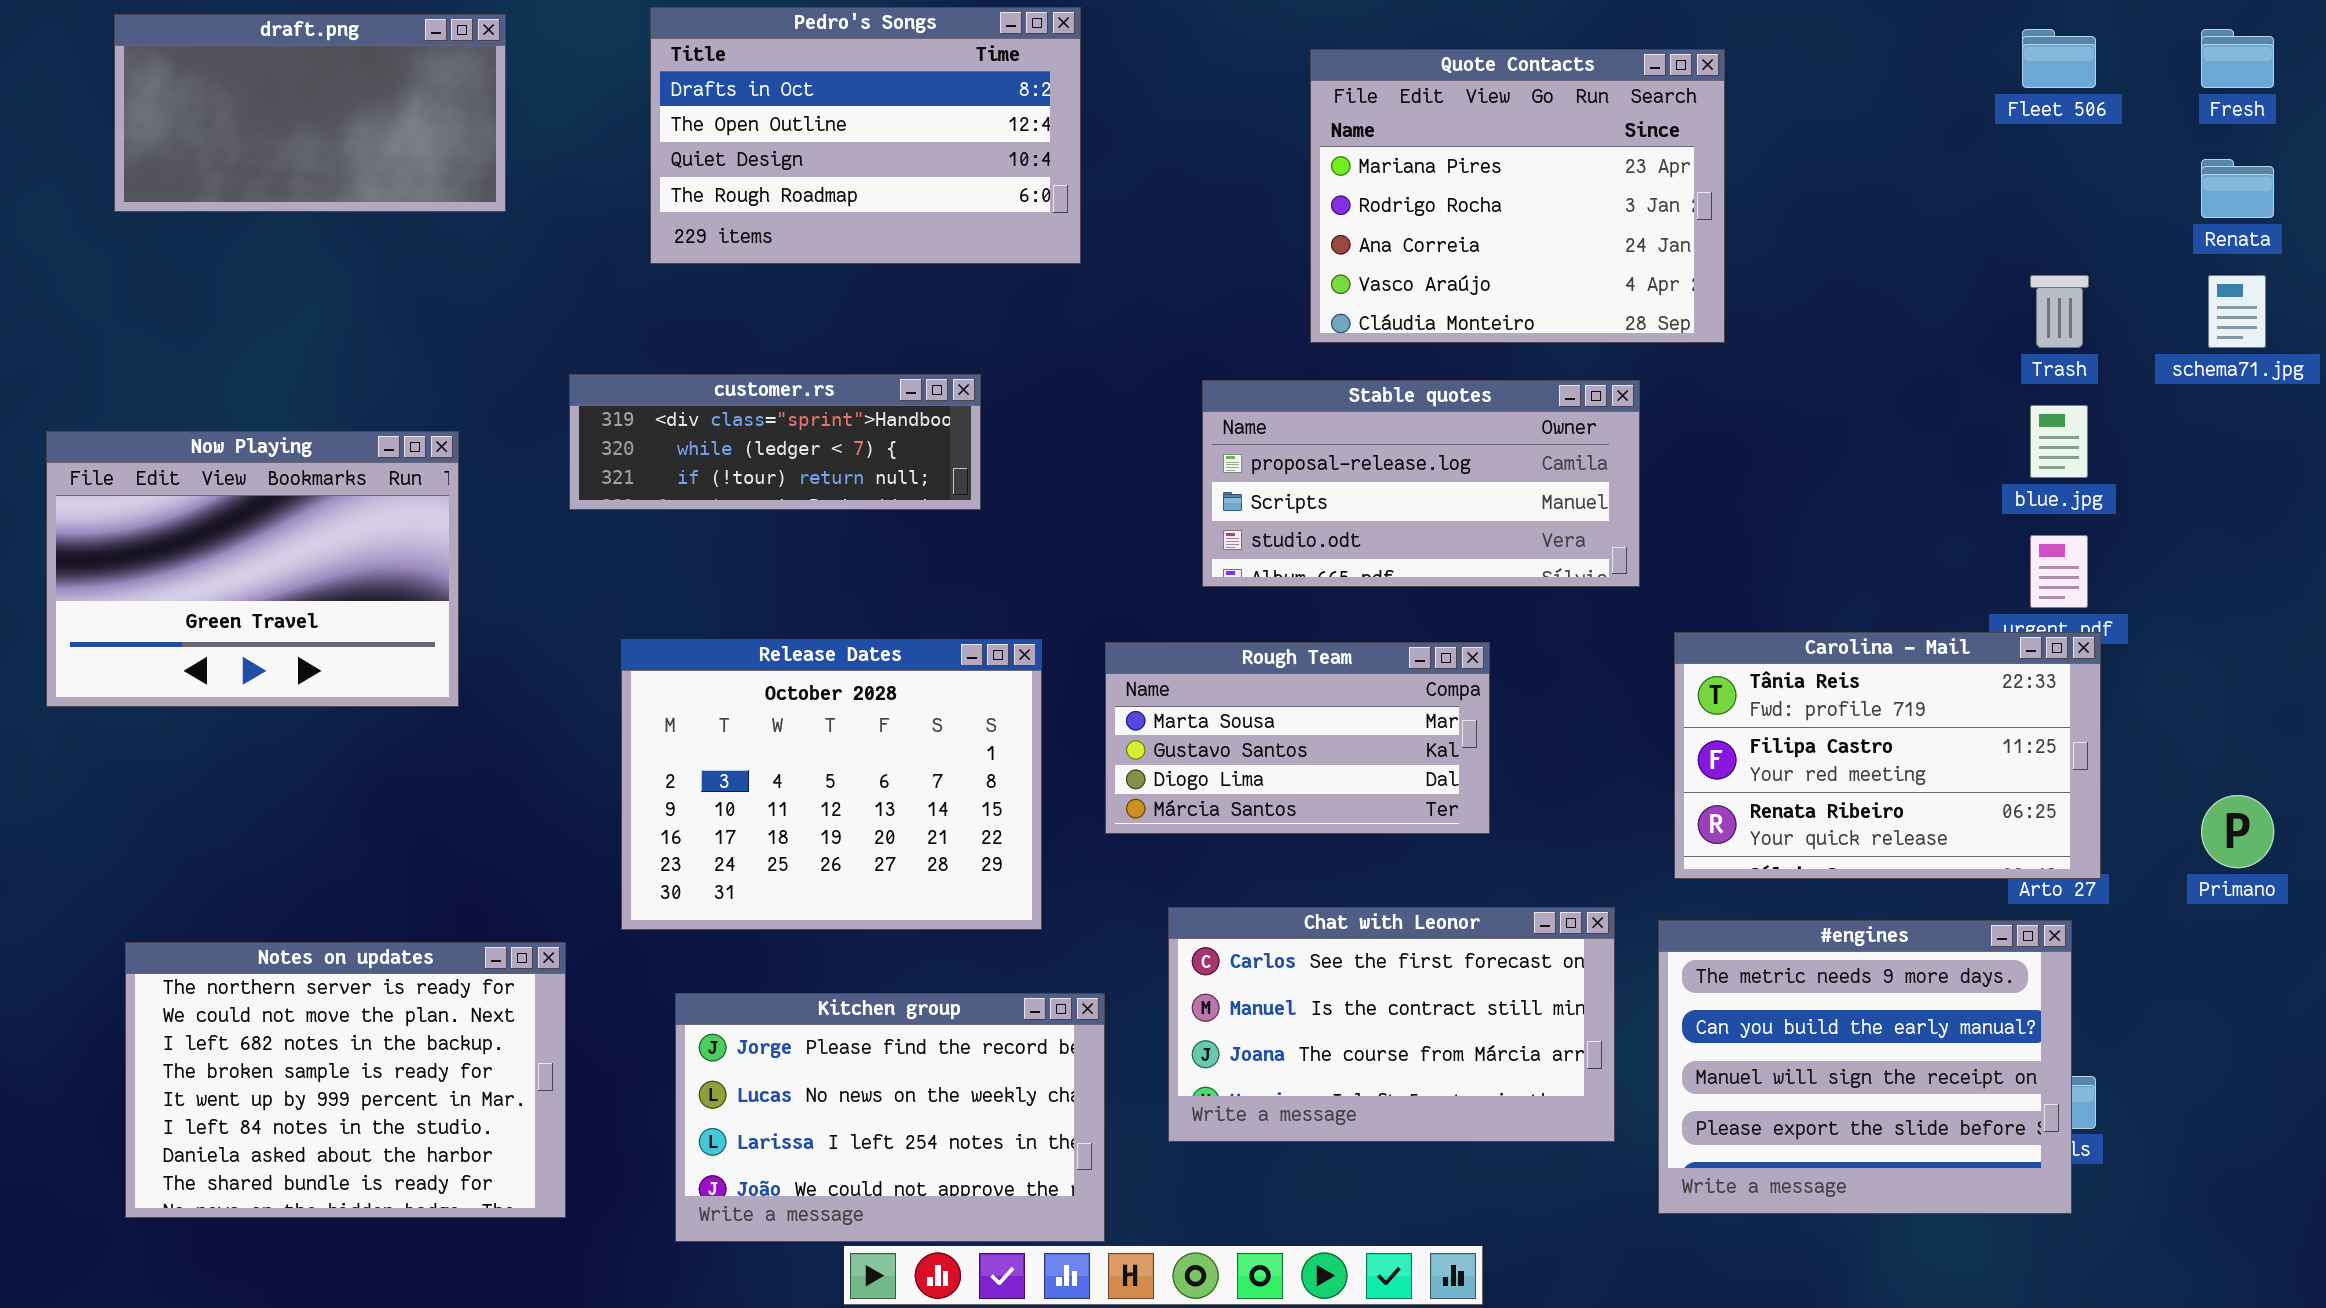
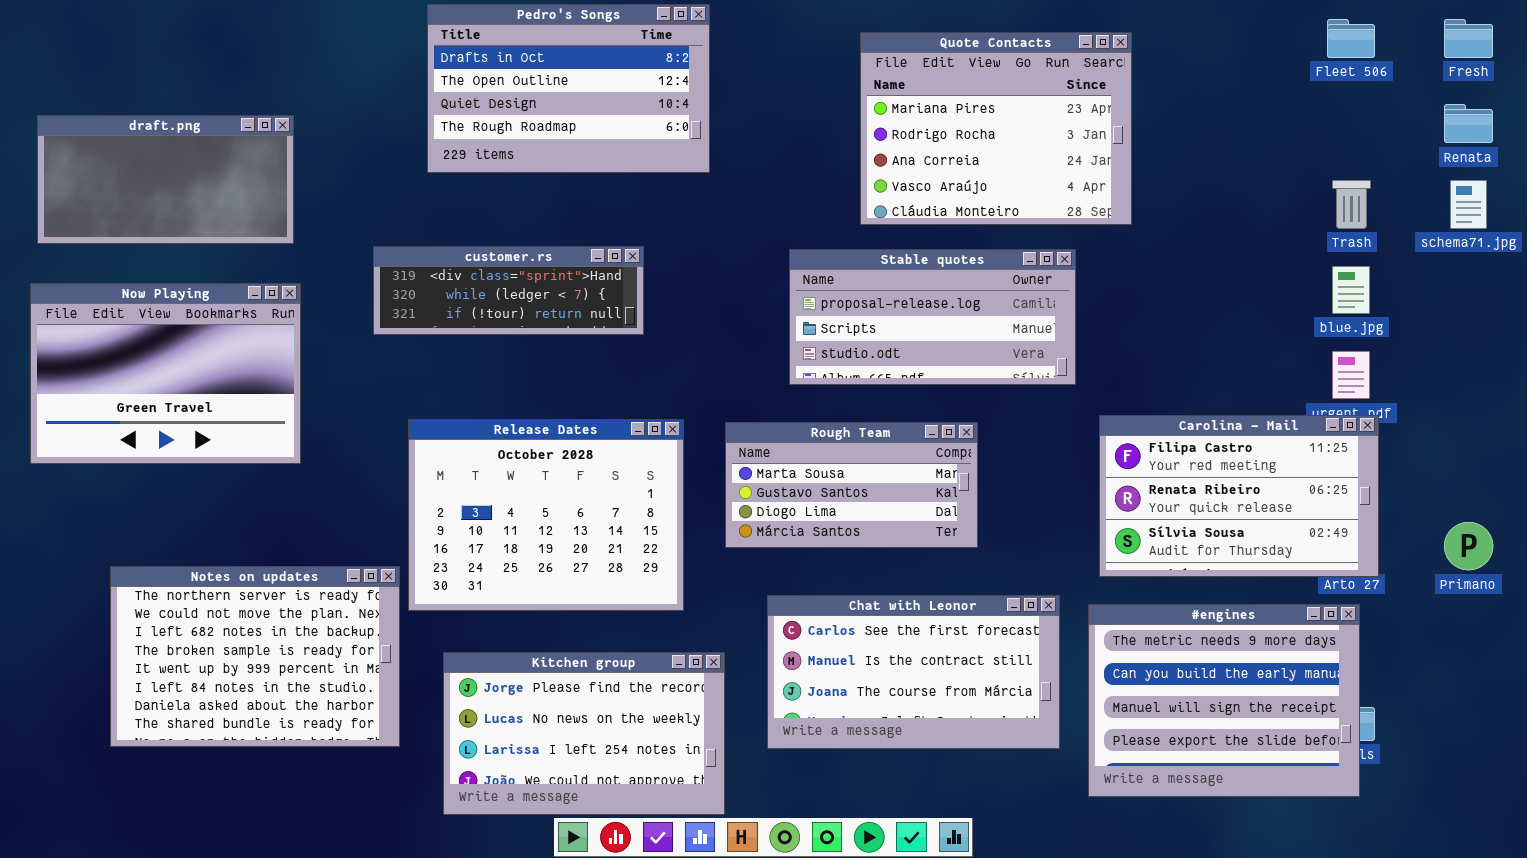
draft.png: [114,14,506,212] -> [37,115,294,244], moved
Carolina - Mail: [1674,632,2101,879] -> [1099,415,1379,577], scrolled down 1 row
Notes on updates: [125,942,566,1218] -> [110,566,400,747], moved

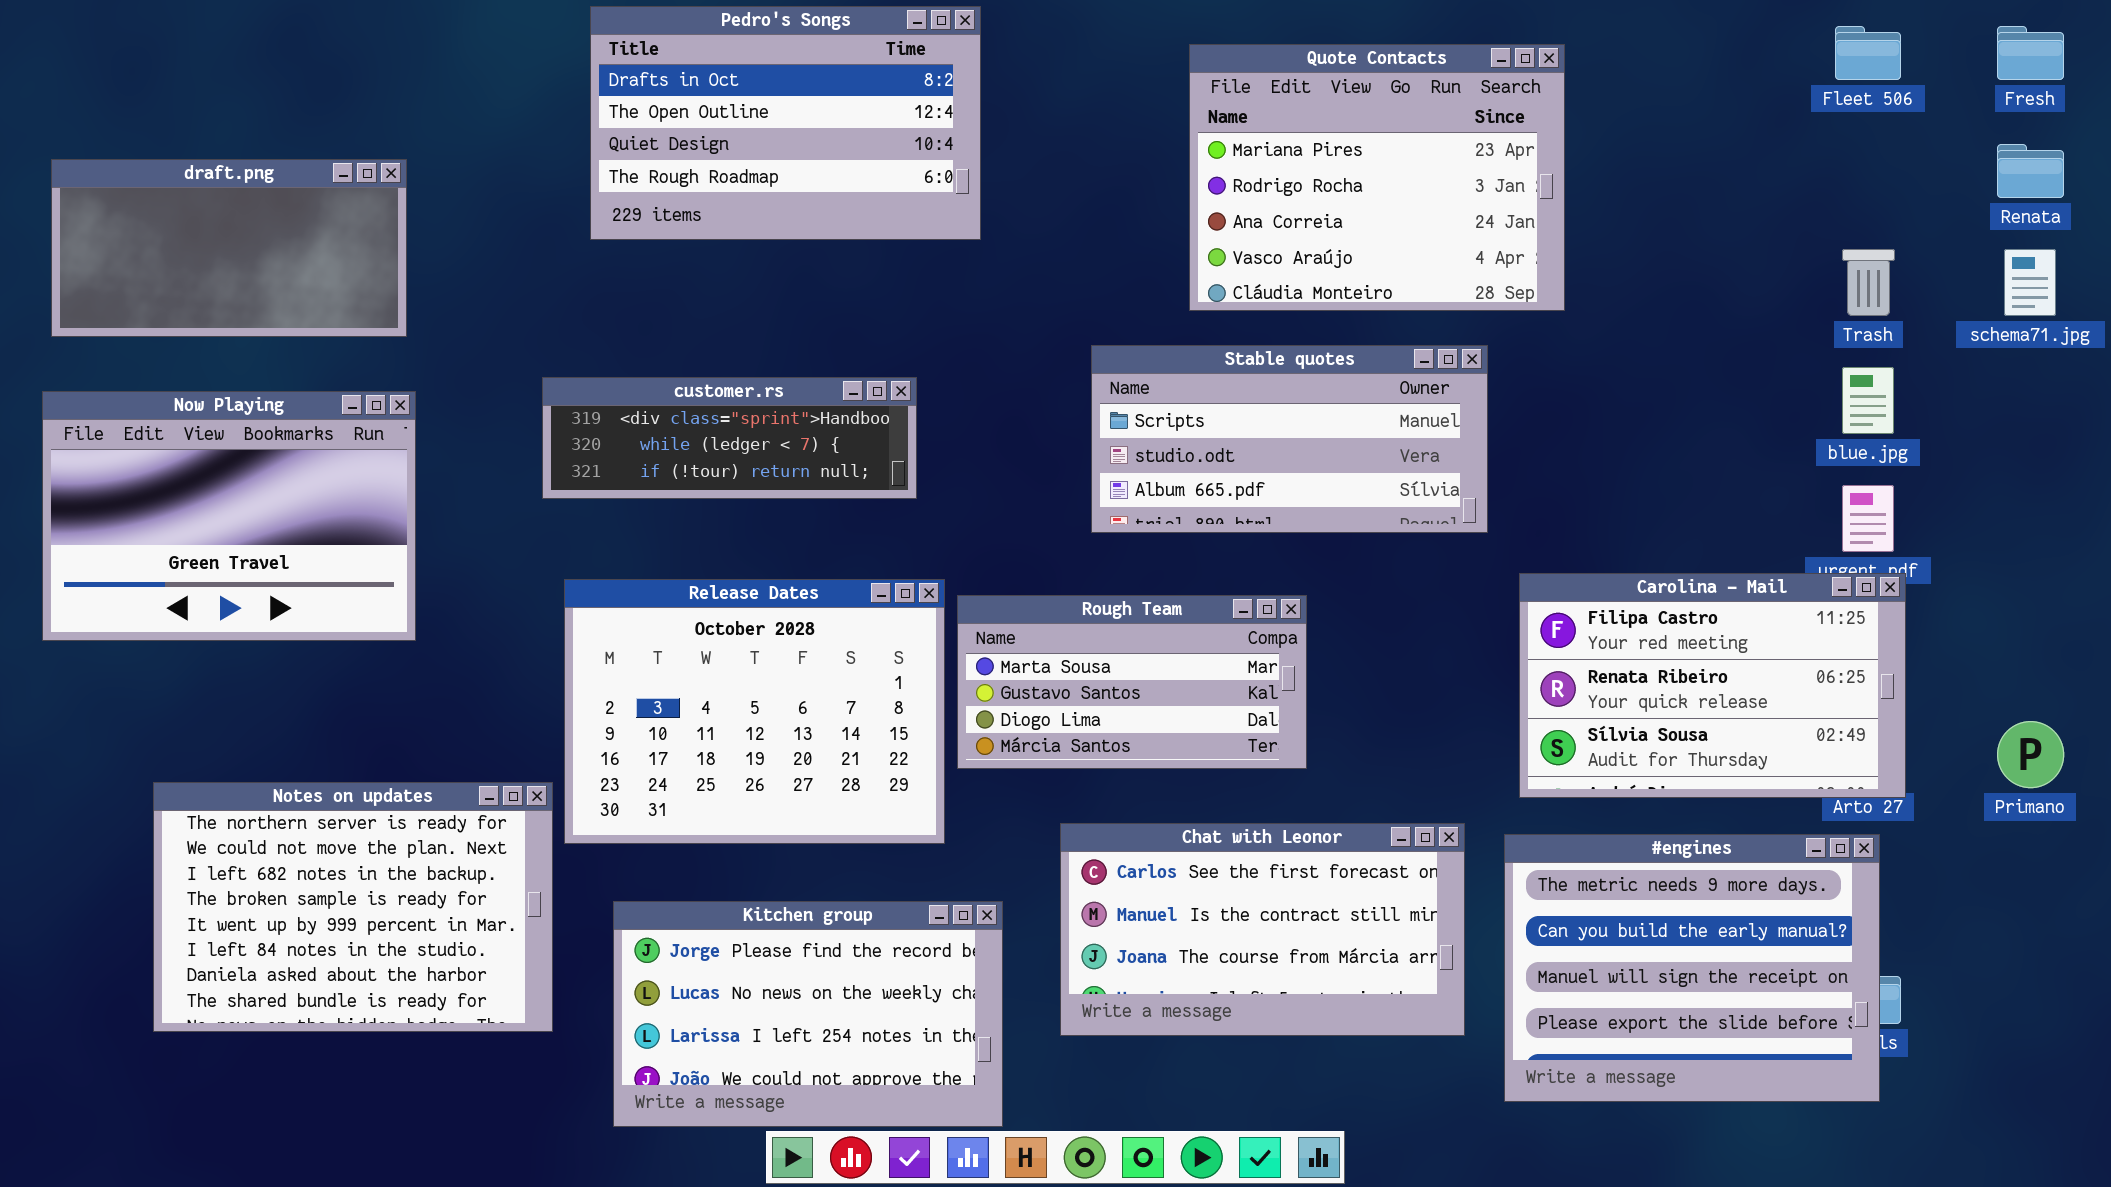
customer.rs: [373,246,644,335] -> [542,377,917,499], moved
Stable quotes: [789,249,1076,385] -> [1091,345,1488,533], scrolled down 1 row
Rough Team: [725,422,978,548] -> [957,595,1307,769], moved

